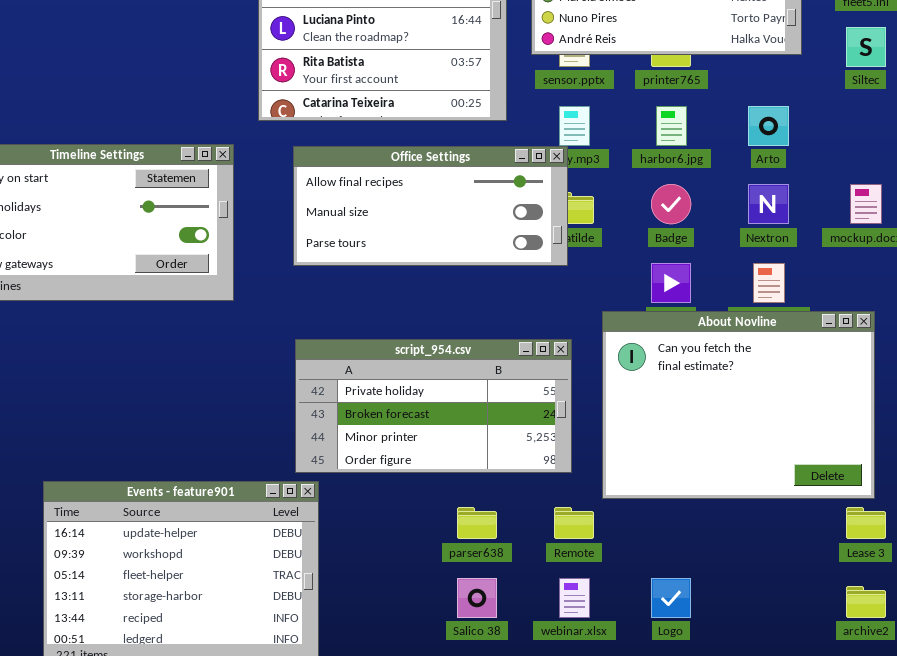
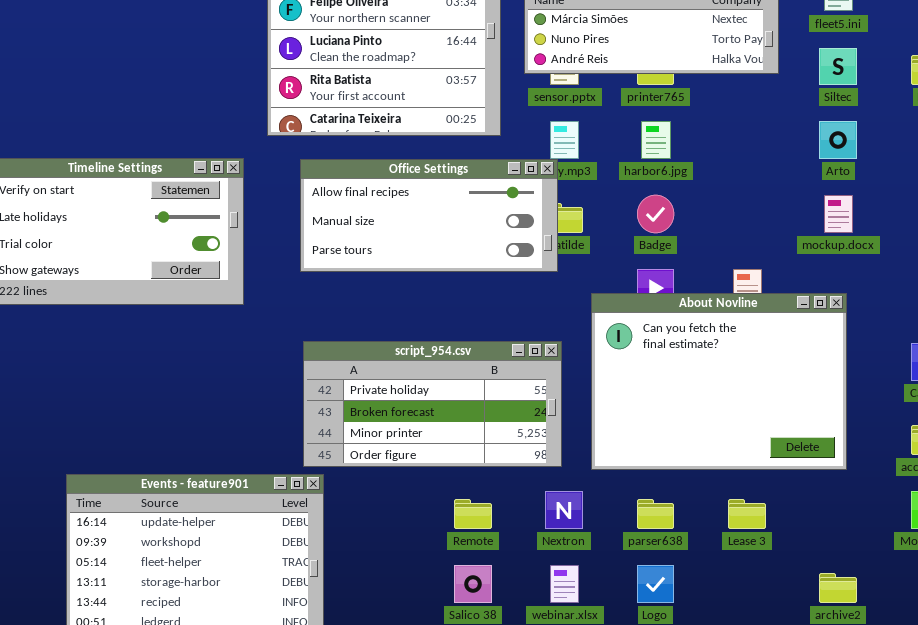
Arto: [748,106,789,146] -> [819,121,857,159], moved
Nextron: [748,184,789,224] -> [545,491,583,529], moved
About Novline: [602,311,875,499] -> [591,293,847,470], moved
parser638: [457,507,497,539] -> [637,499,674,529], moved
Remote: [554,507,594,539] -> [454,499,492,529], moved
Lease 3: [846,507,886,539] -> [728,499,766,529], moved

